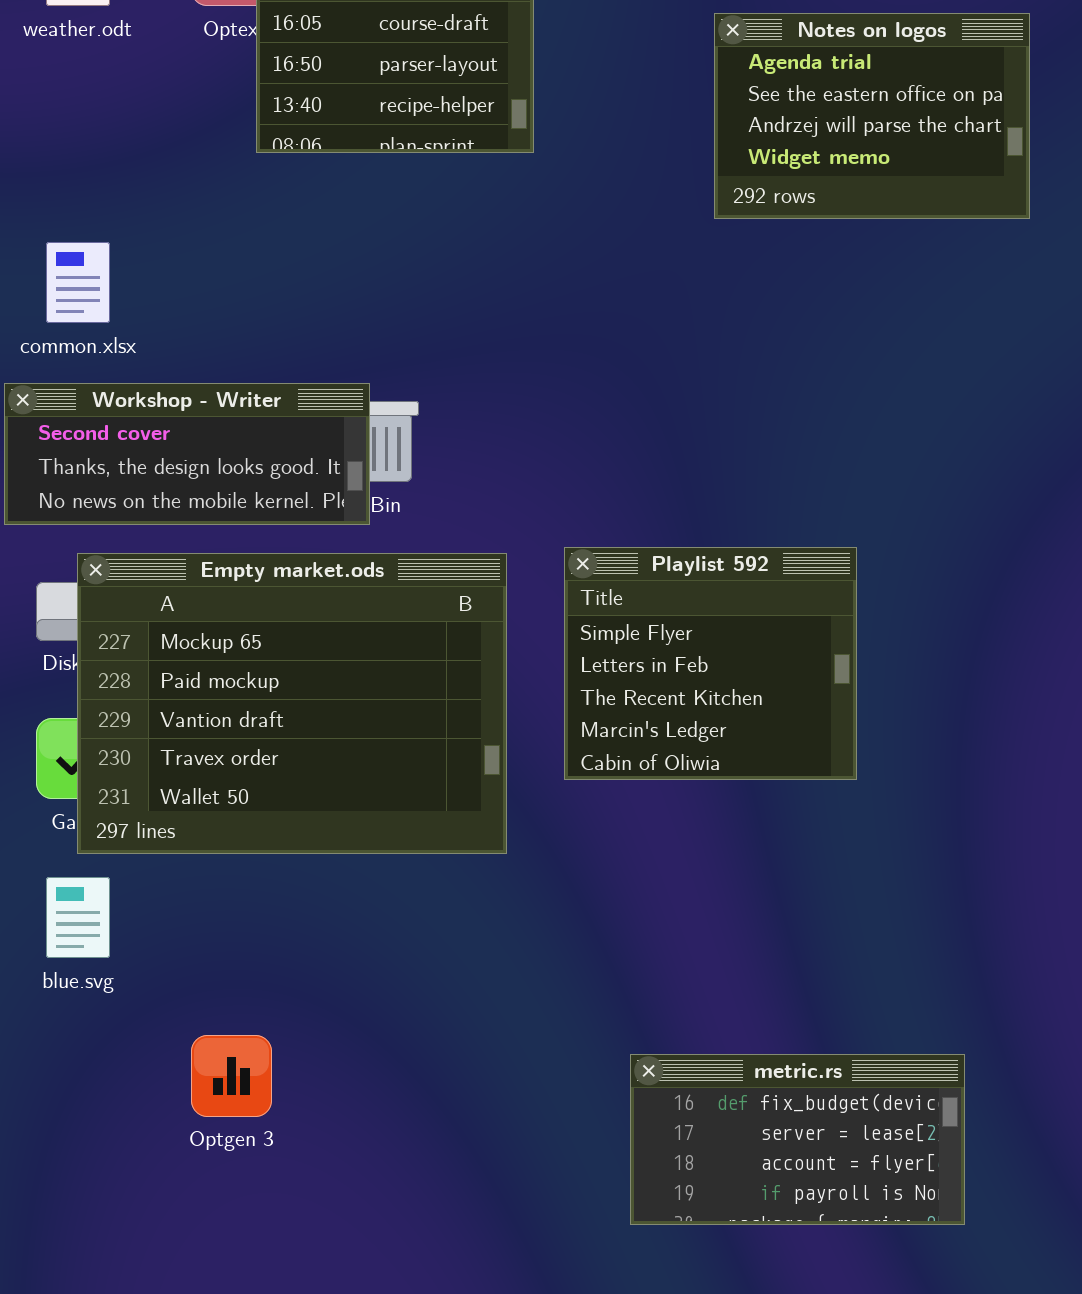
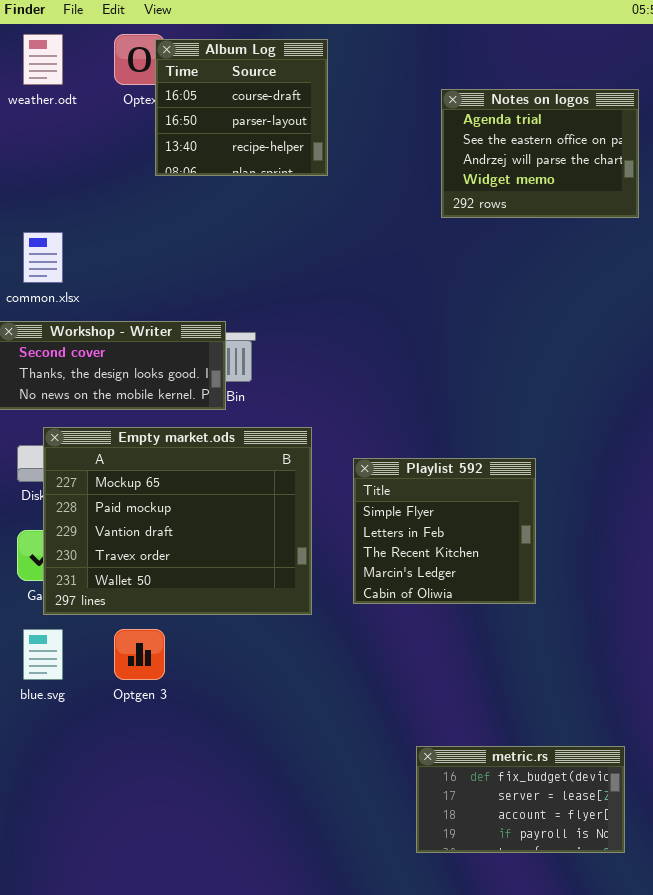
Playlist 592: [564,547,857,780] -> [353,458,536,604], moved
Optgen 3: [191,1035,272,1117] -> [114,629,165,680], moved
metric.rs: [630,1054,965,1225] -> [416,746,625,853], moved

